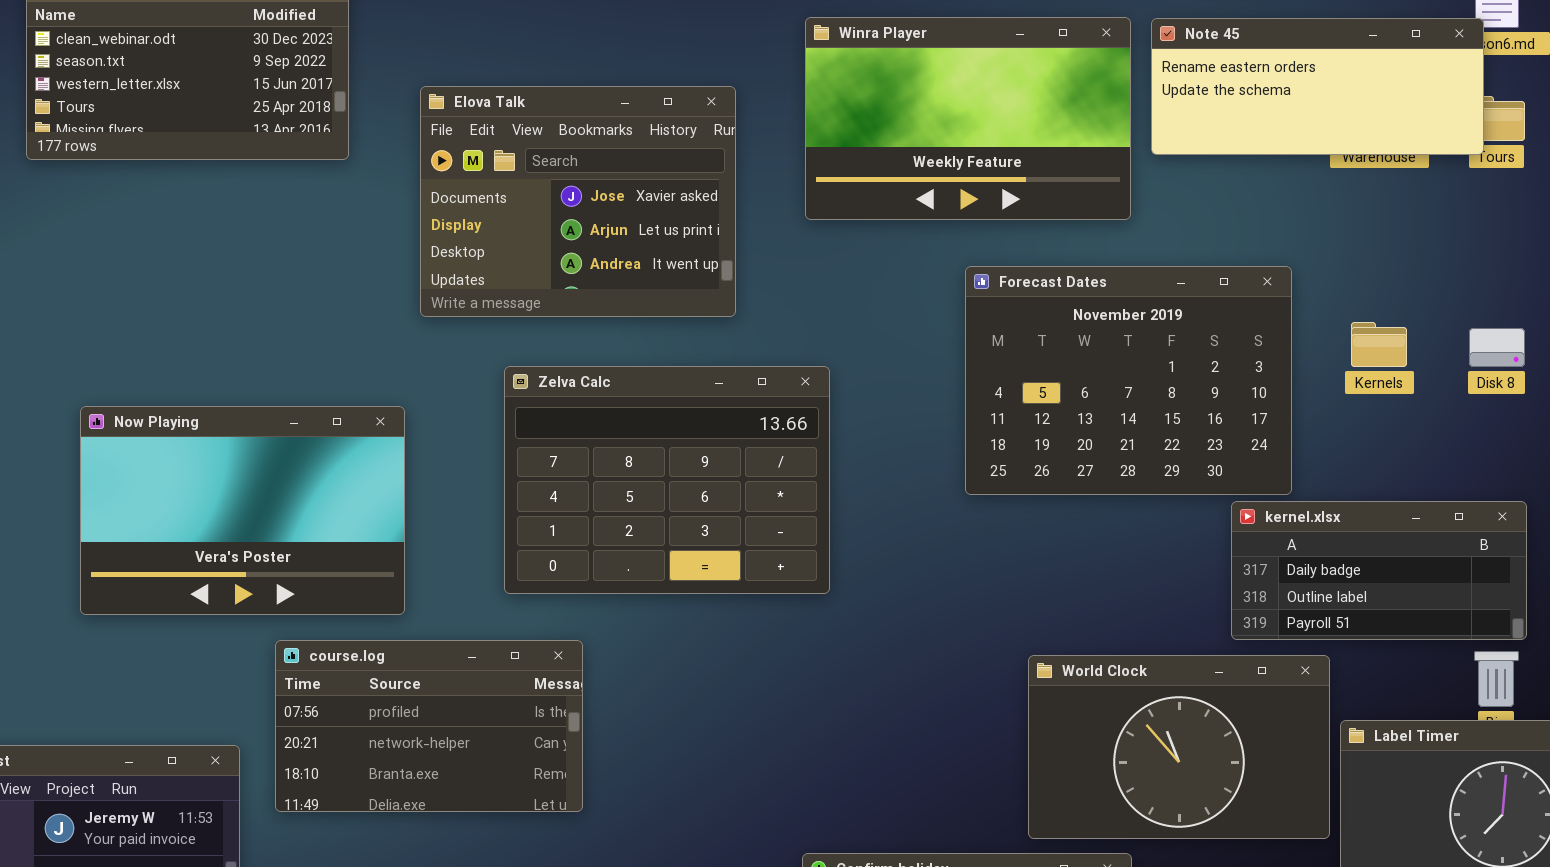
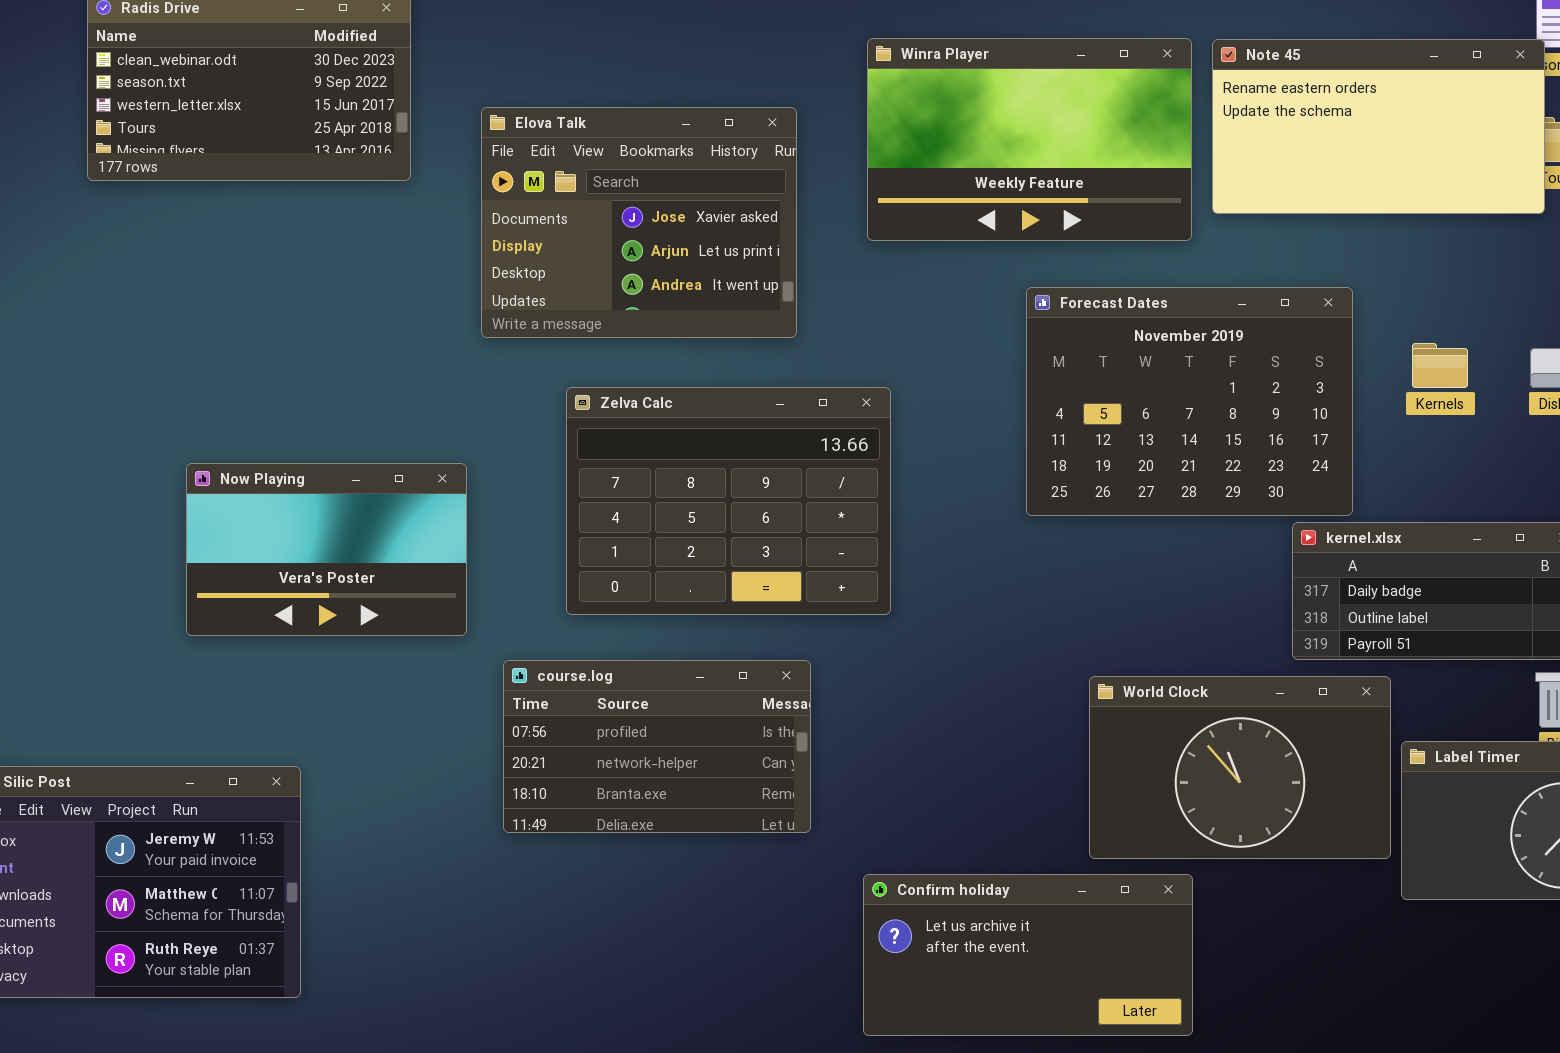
Note 45: [1151,18,1484,155] -> [1212,39,1545,214], resized
Now Playing: [80,406,405,615] -> [186,463,467,636], resized
course.log: [275,640,583,812] -> [503,660,811,833], moved

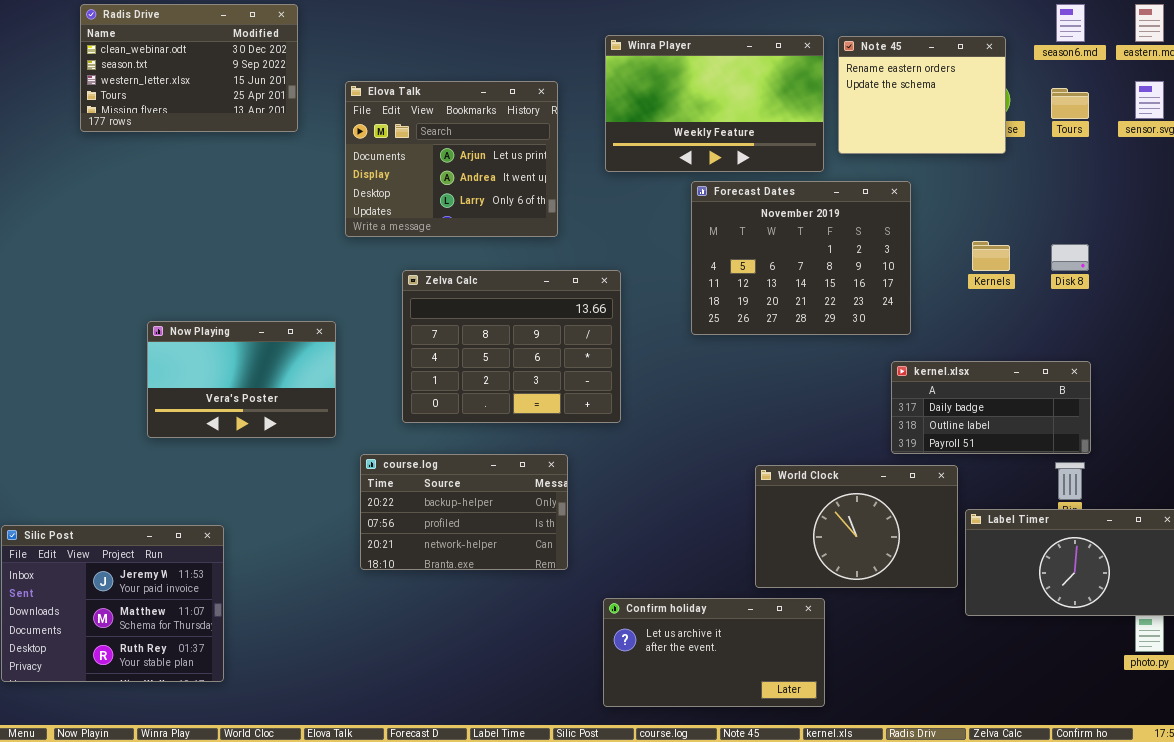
Note 45: [1212,39,1545,214] -> [838,36,1006,154], resized
Elova Talk: [481,107,797,338] -> [345,81,558,237], scrolled down 1 row
Forecast Dates: [1026,287,1353,516] -> [691,181,911,335], moved
course.log: [503,660,811,833] -> [360,454,568,570], scrolled up 1 row

